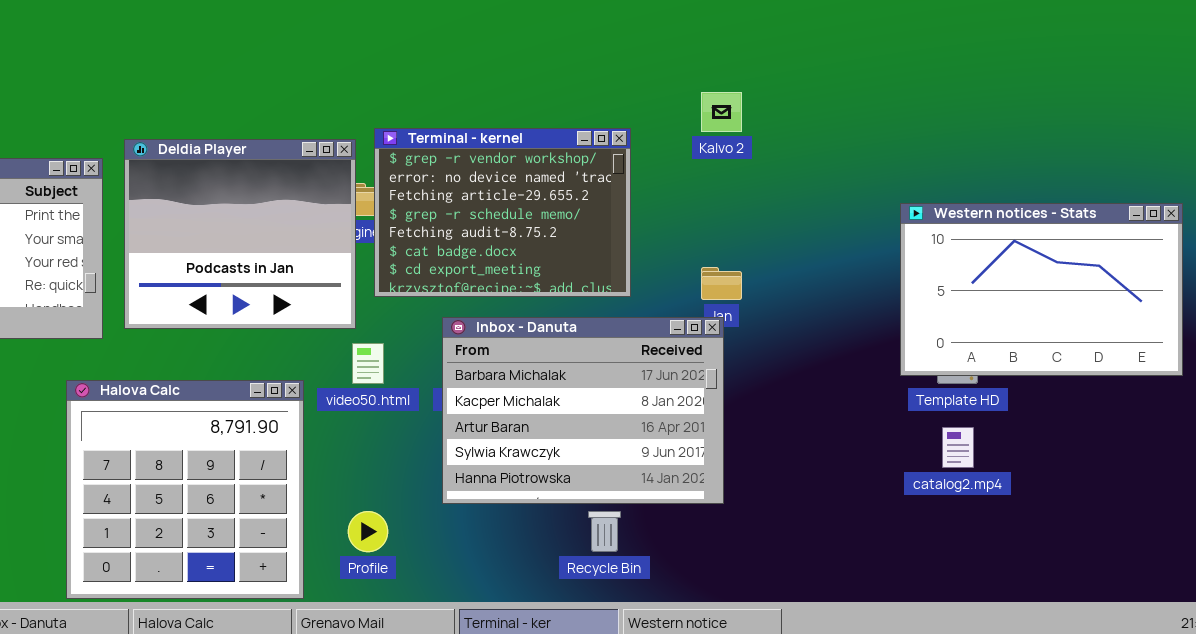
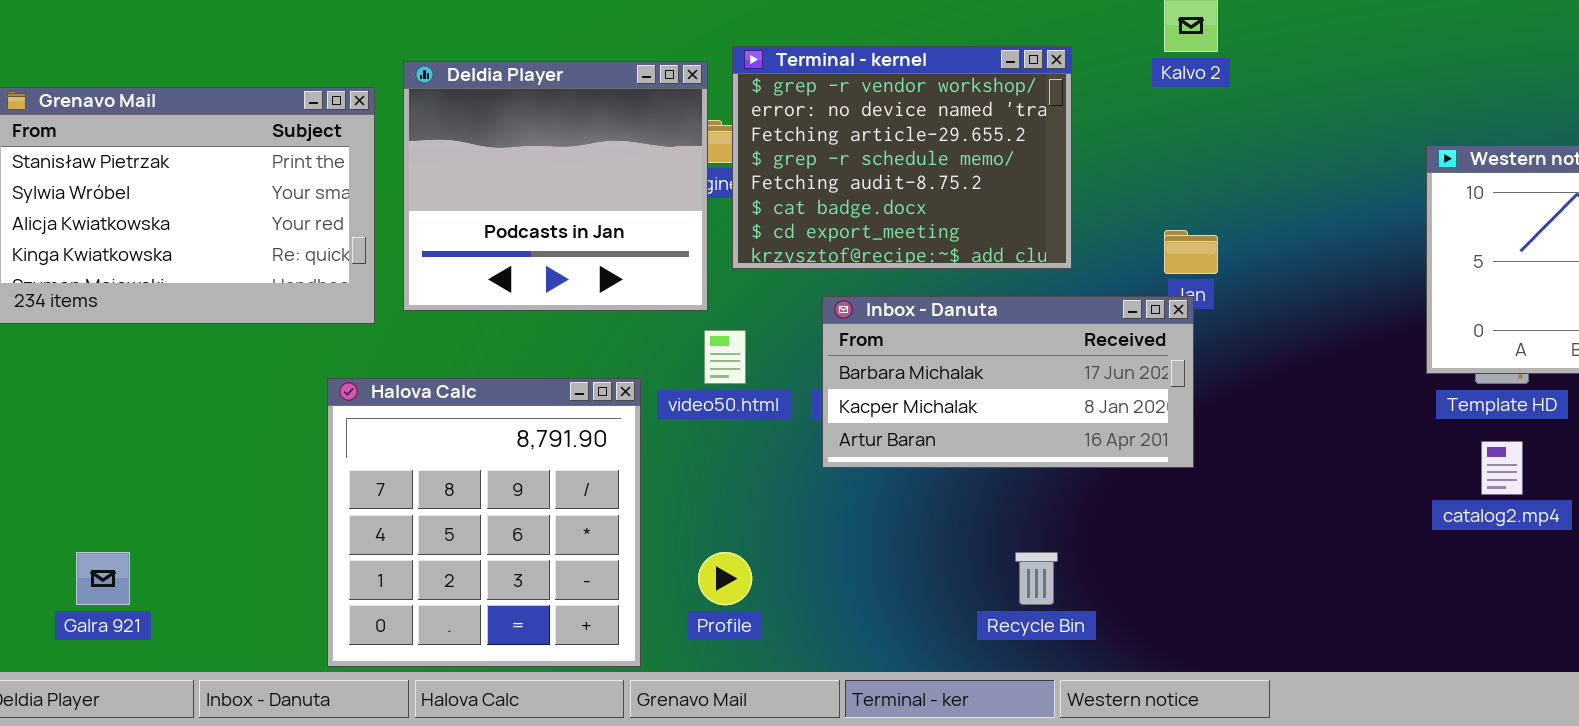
Inbox - Danuta: [442,317,724,504] -> [822,296,1194,468], resized

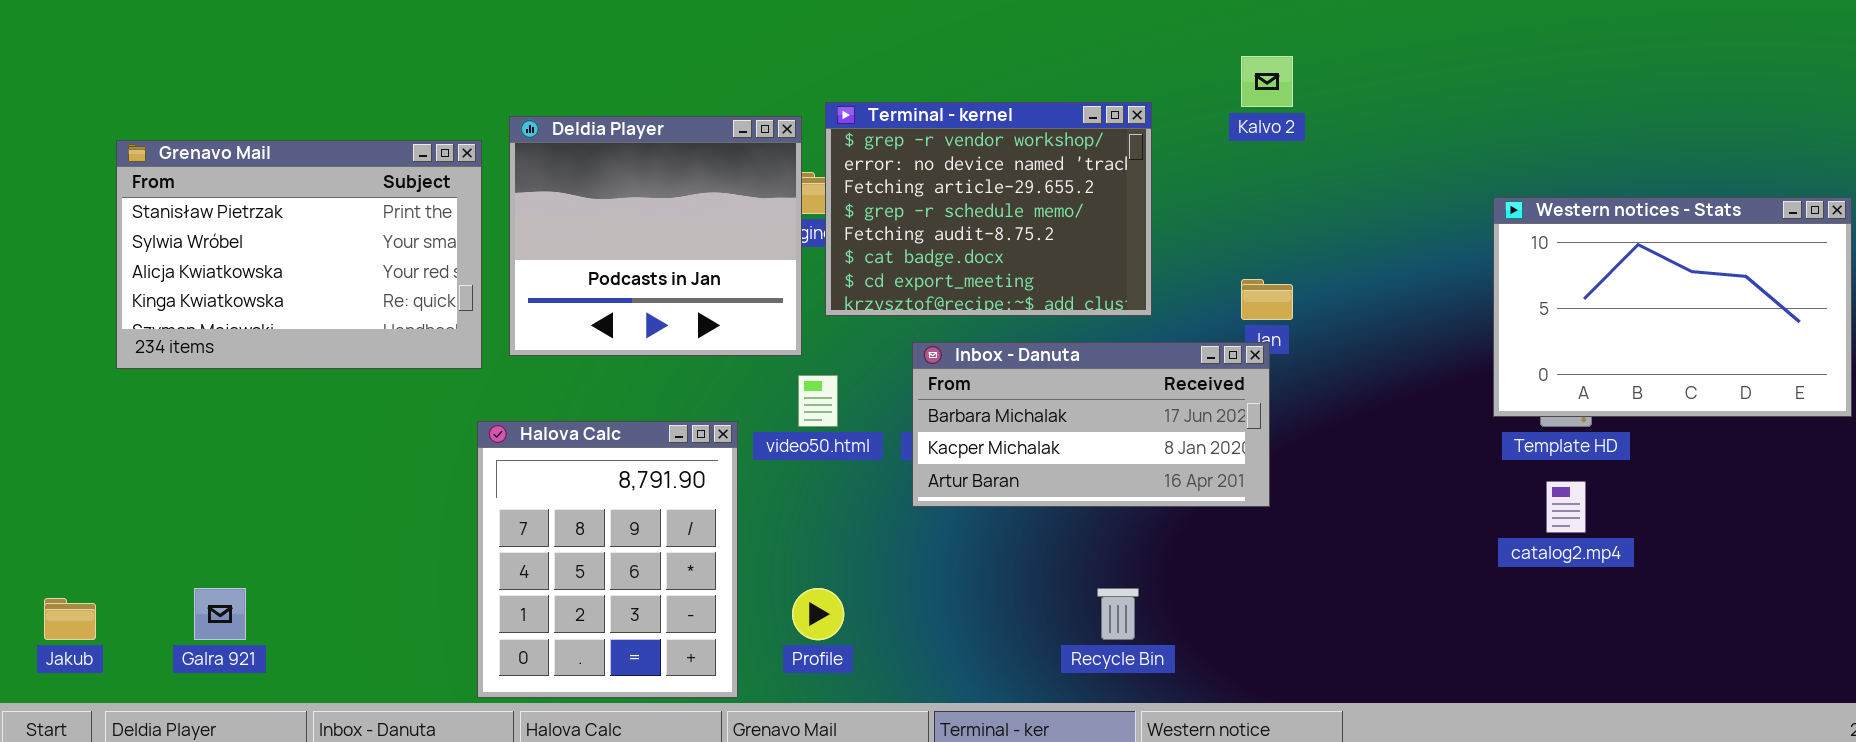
Halova Calc: [327,378,641,667] -> [477,421,738,698], resized

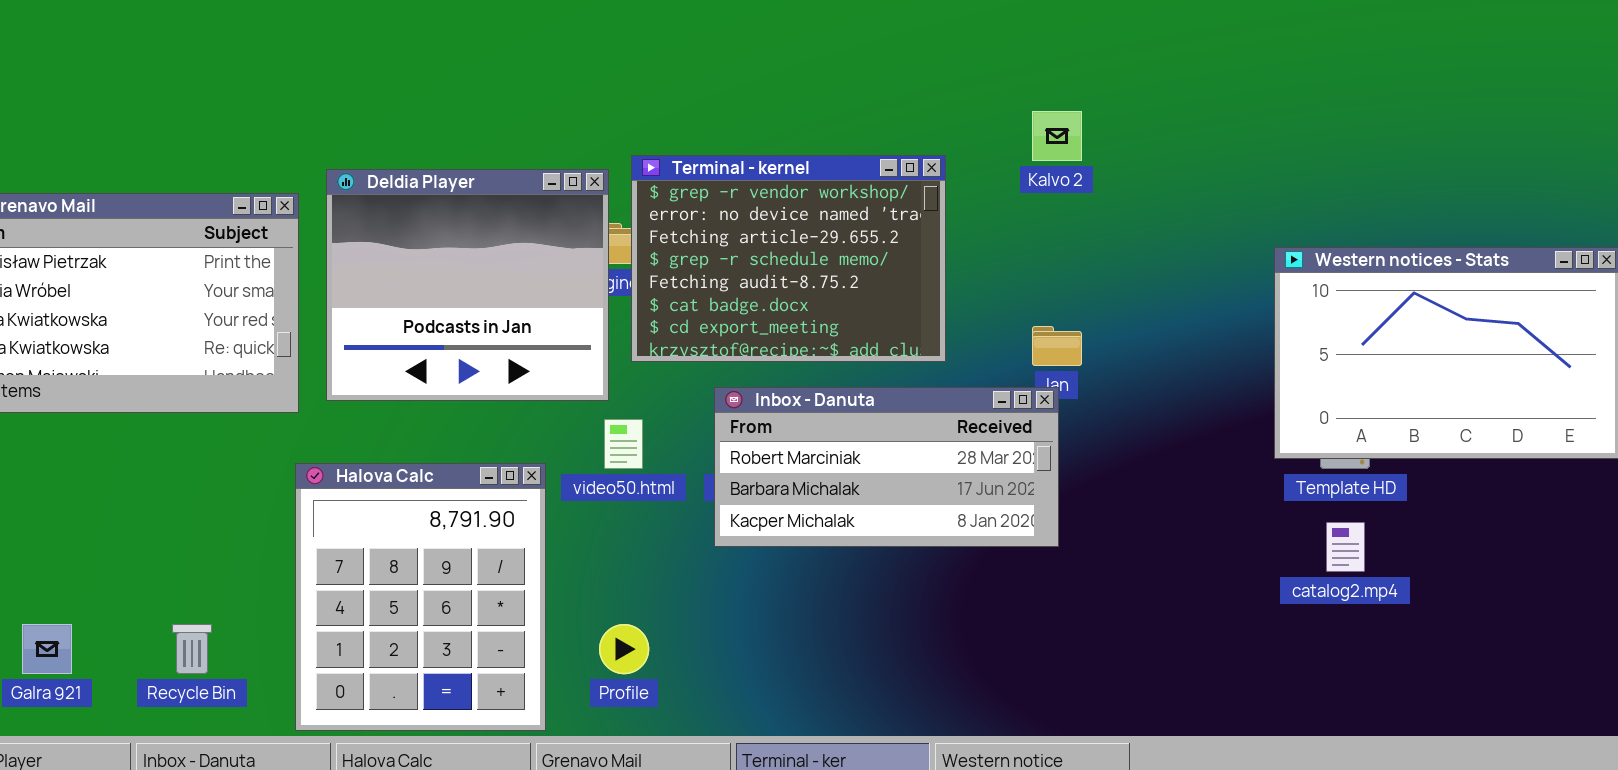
Inbox - Danuta: [912,342,1270,507] -> [714,387,1059,547], scrolled up 1 row
Recycle Bin: [1097,588,1139,640] -> [172,624,212,674], moved

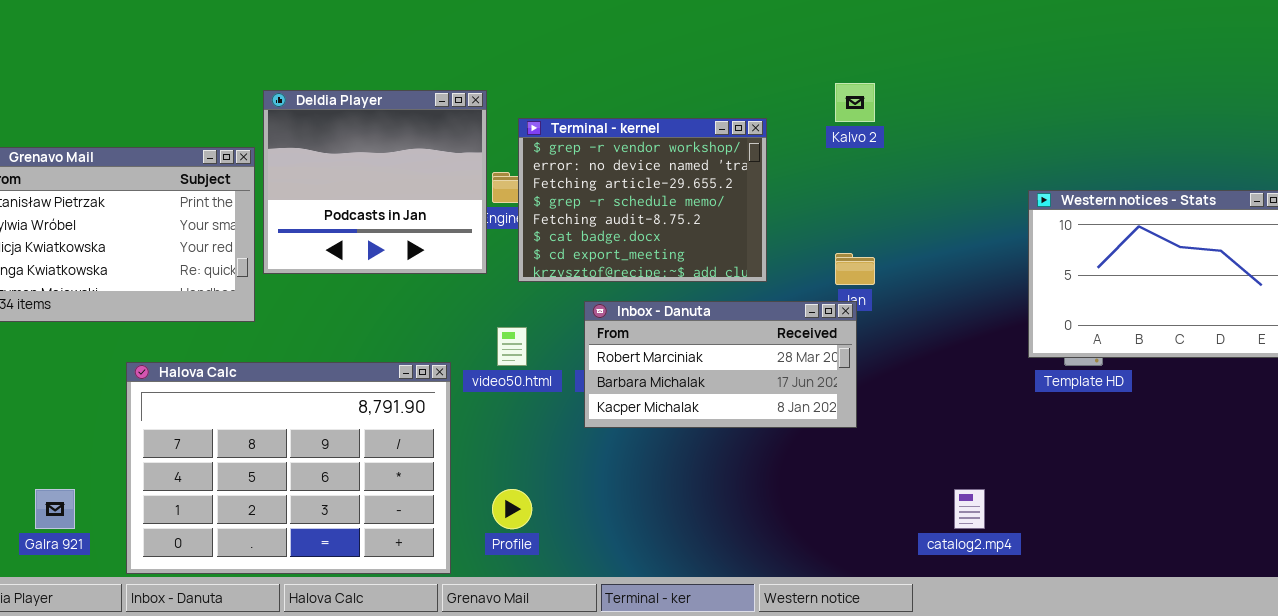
Deldia Player: [326,169,609,401] -> [263,90,487,274], moved
Halova Calc: [295,463,546,731] -> [126,362,451,574], resized
catalog2.mp4: [1326,522,1365,572] -> [954,489,985,529], moved

